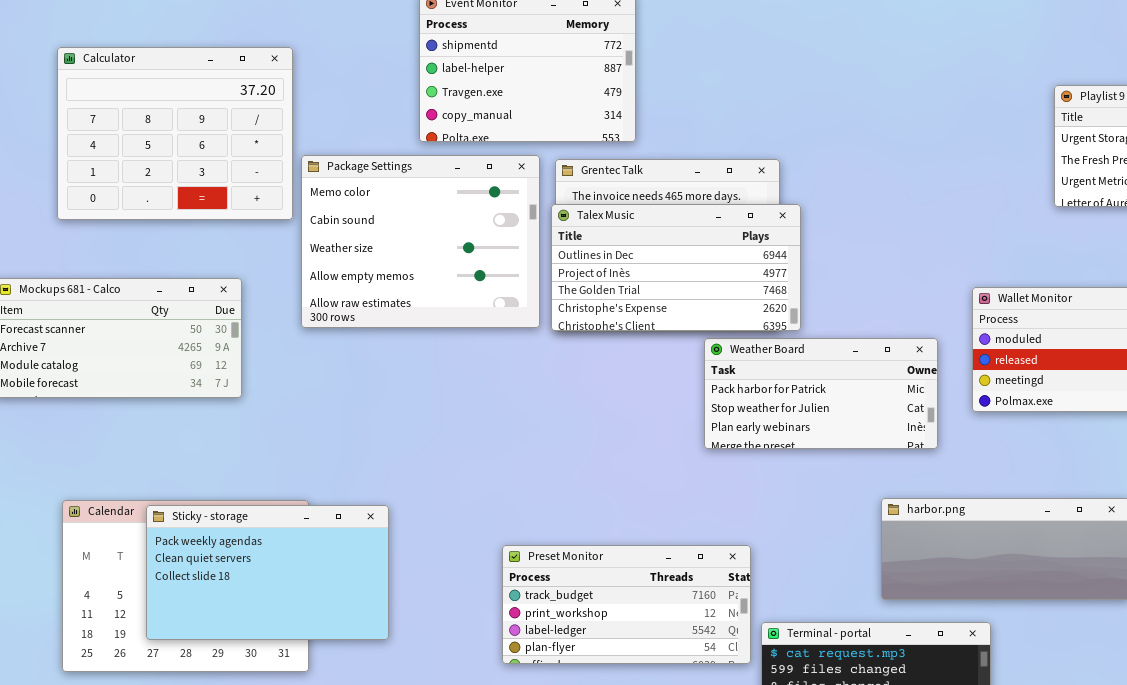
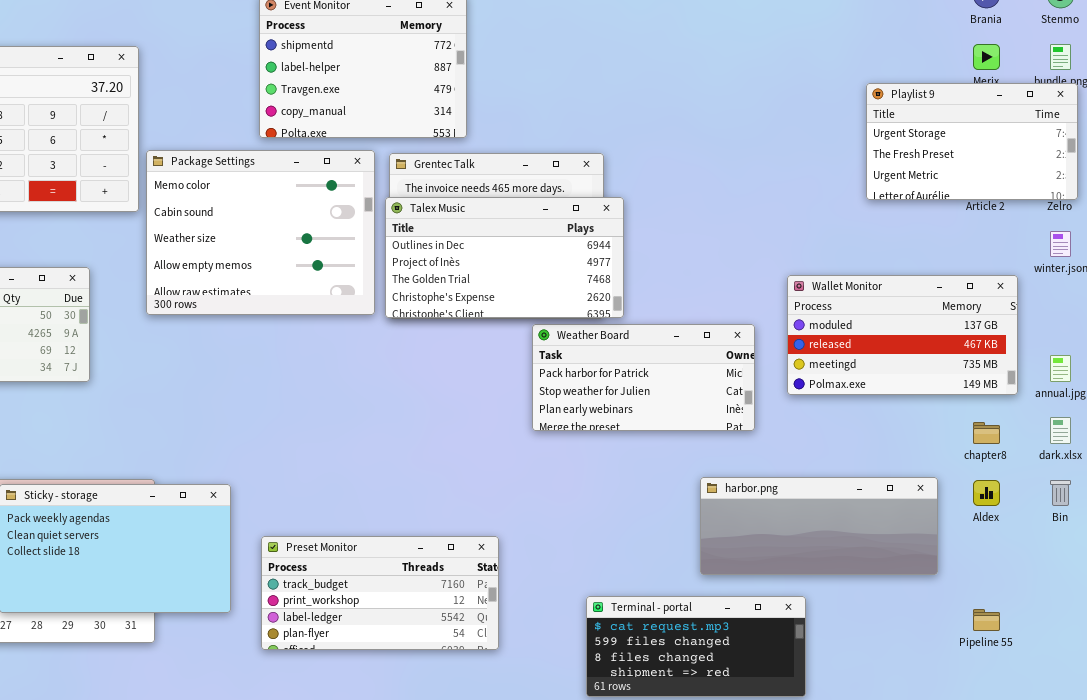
Preset Monitor: [502,545,751,664] -> [261,536,499,650], moved

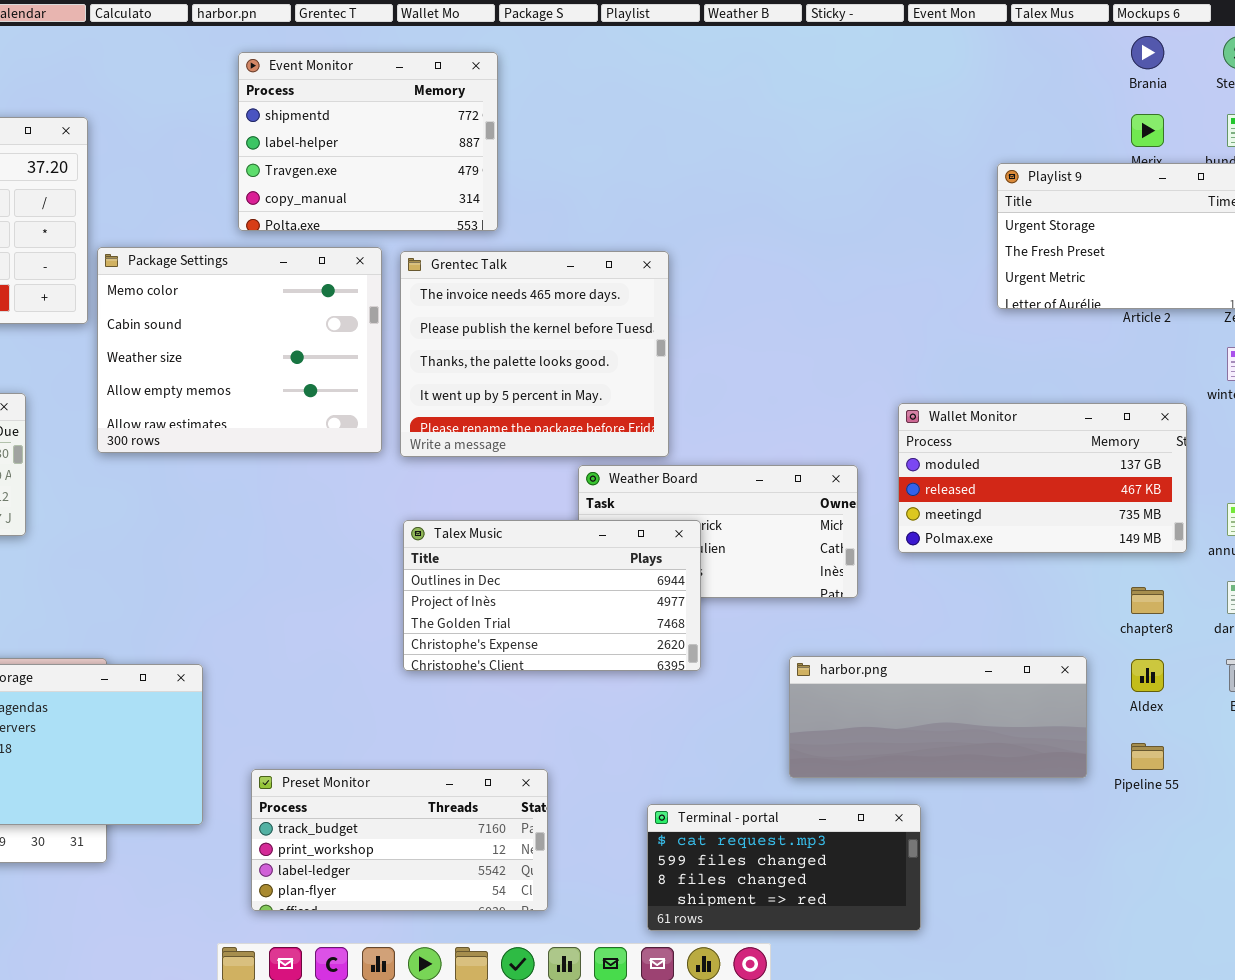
Talex Music: [385,197,624,318] -> [403,520,701,671], moved
Preset Monitor: [261,536,499,650] -> [251,769,548,911], moved
Pipeline 55: [973,609,1000,631] -> [1131,743,1164,770], moved

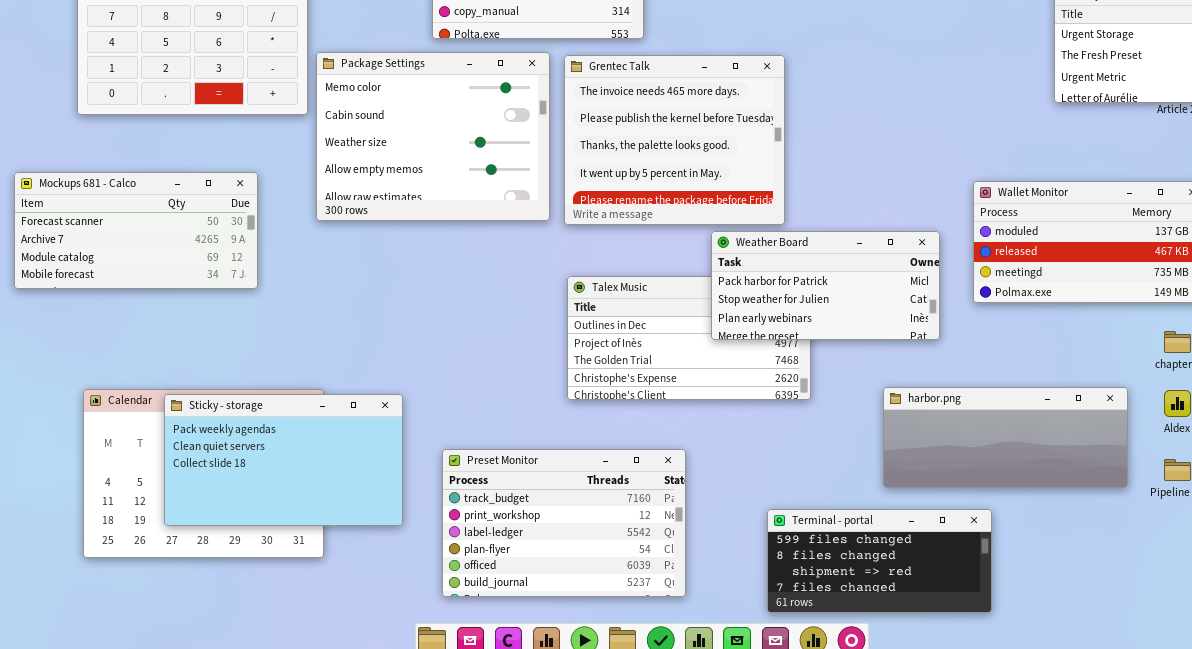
Weather Board: [578,465,858,598] -> [711,231,940,340], raised
Preset Monitor: [251,769,548,911] -> [442,449,686,597], resized
Terminal - portal: [647,804,921,931] -> [767,509,992,613], scrolled down 1 row

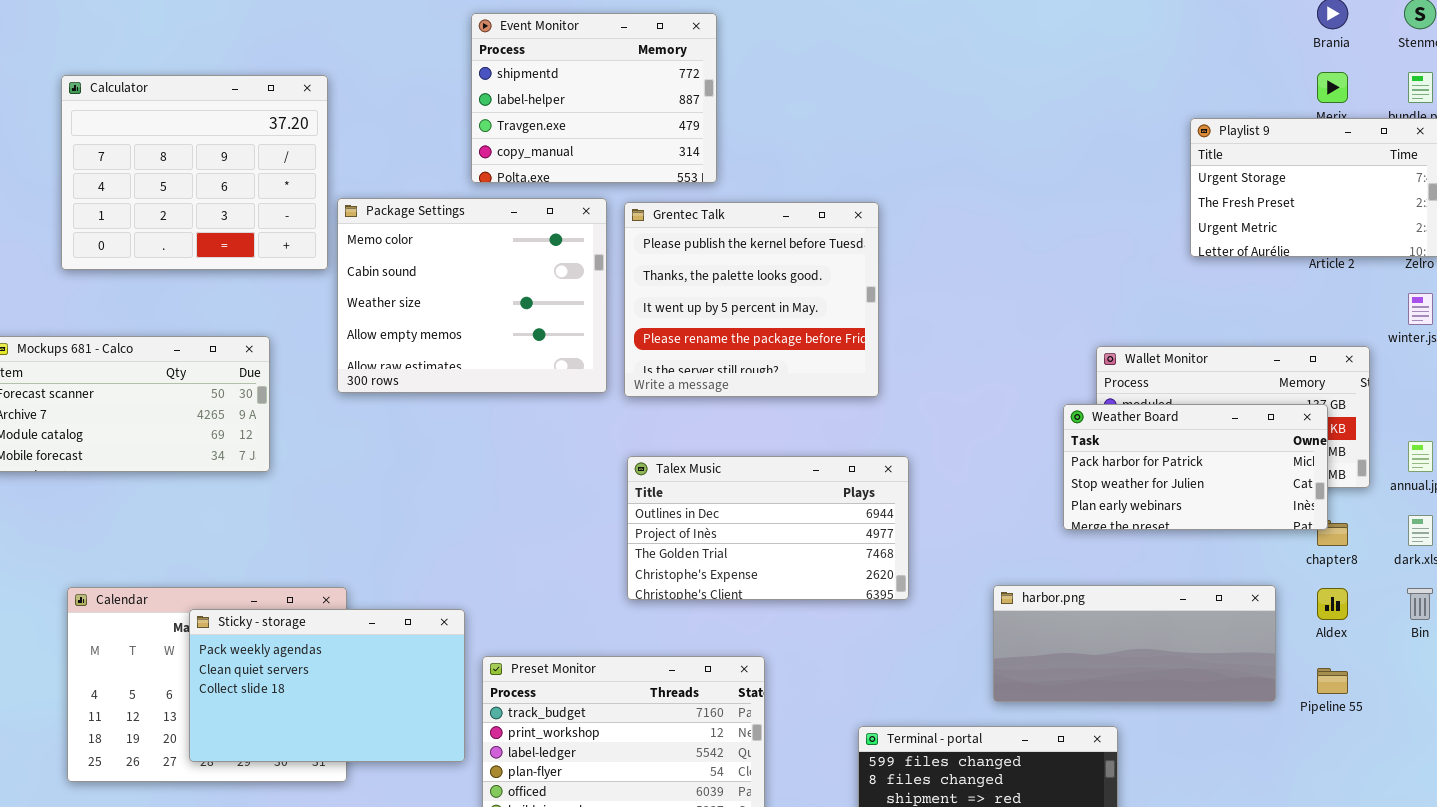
Grentec Talk: [564,55,785,225] -> [624,202,879,397], scrolled down 1 row
Weather Board: [711,231,940,340] -> [1063,404,1328,530], moved
Sticky - storage: [164,394,403,526] -> [189,609,465,762], moved

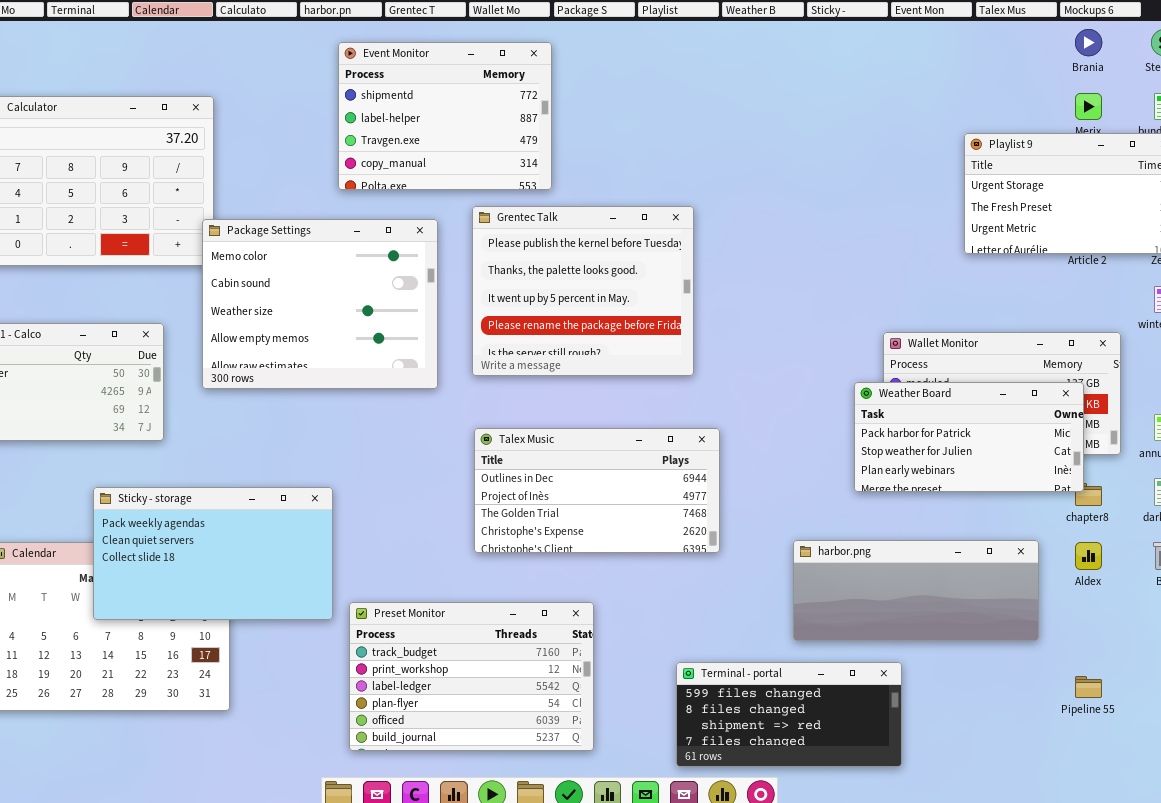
Package Settings: [337,198,607,393] -> [202,219,438,389], moved
Sticky - storage: [189,609,465,762] -> [93,487,333,620], moved
Pipeline 55: [1317,668,1348,694] -> [1075,676,1102,698], moved

